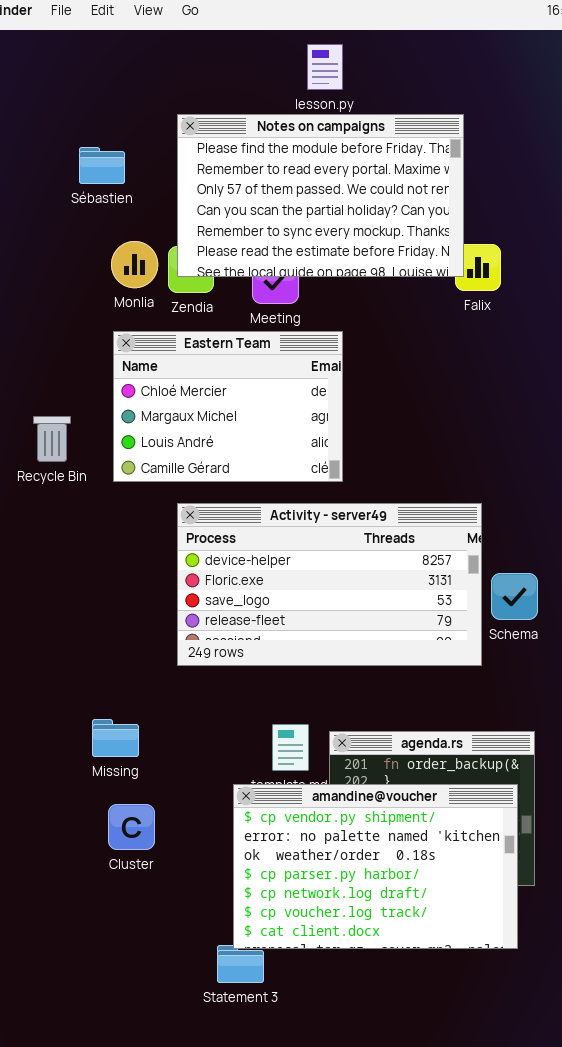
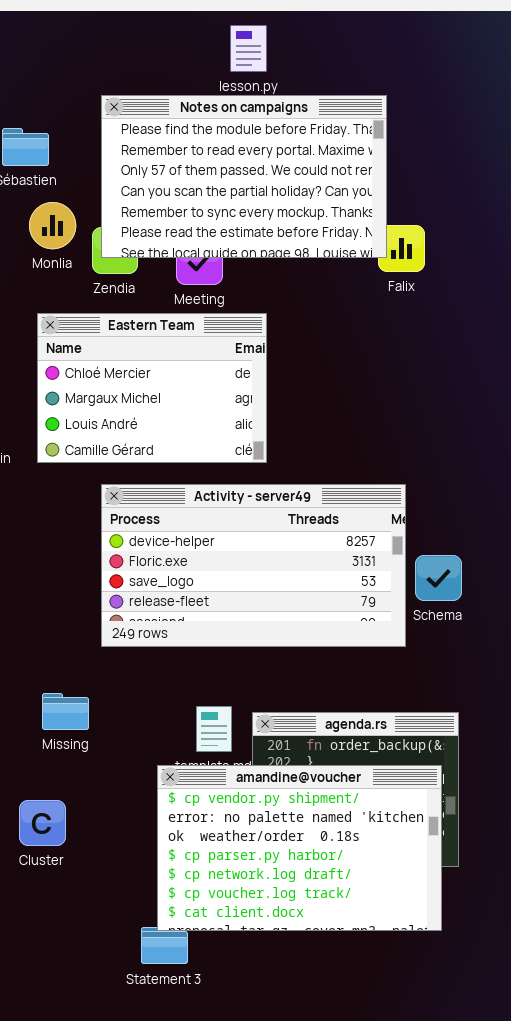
Monlia: [111,241,158,288] -> [29,202,76,249], moved
Missing: [92,719,139,757] -> [42,693,89,730], moved
Cluster: [108,804,155,850] -> [19,800,66,846], moved

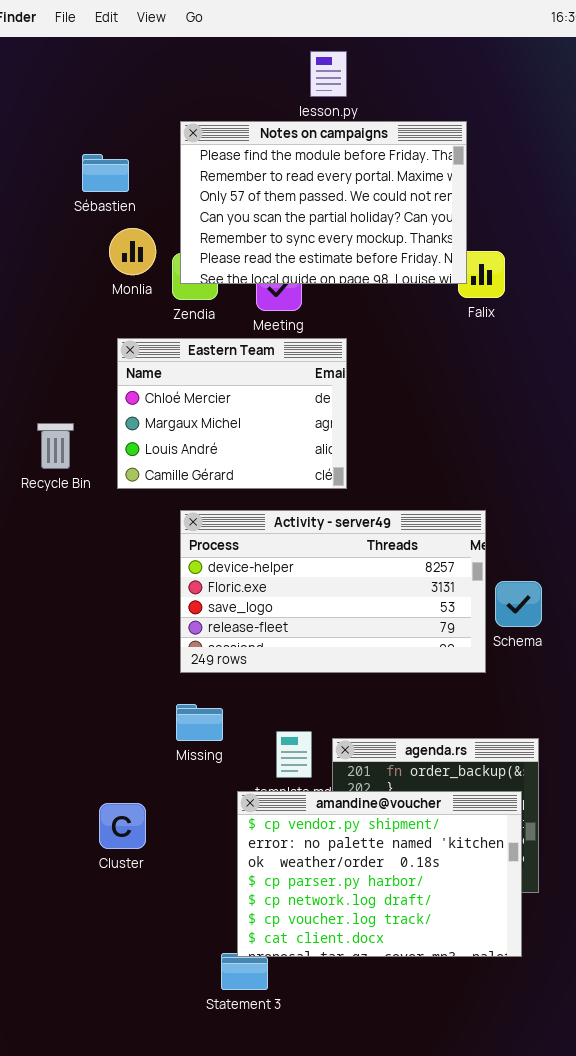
Missing: [42,693,89,730] -> [176,704,223,741], moved
Cluster: [19,800,66,846] -> [99,803,146,849], moved

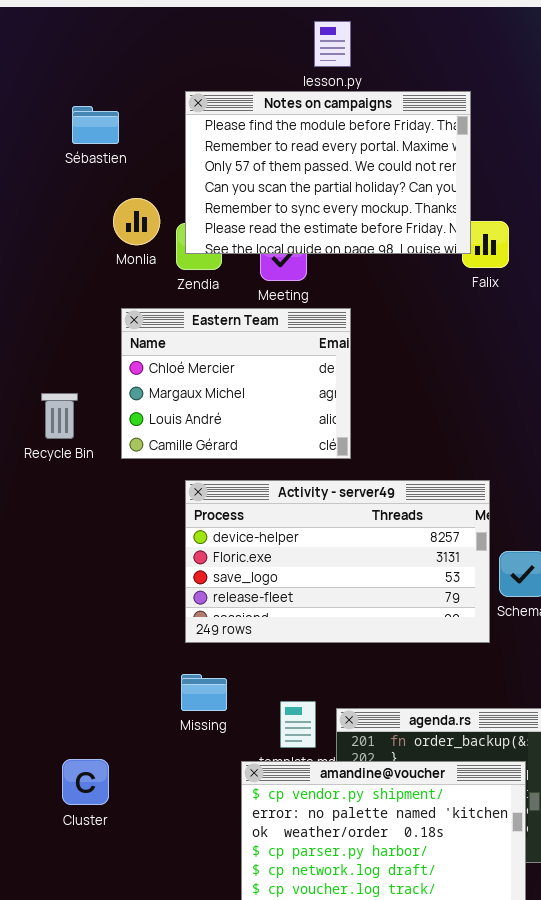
Sébastien: [82,154,129,192] -> [72,106,119,144], moved
Cluster: [99,803,146,849] -> [62,759,109,805], moved

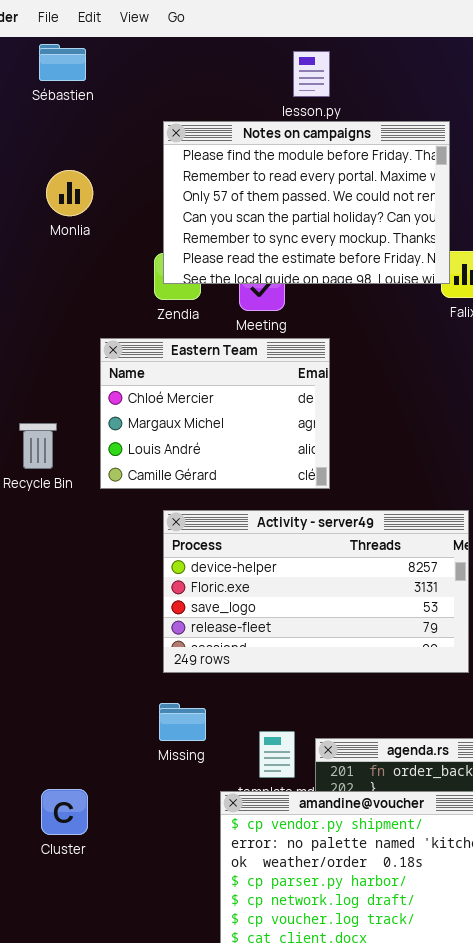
Sébastien: [72,106,119,144] -> [39,44,86,81], moved
Monlia: [113,198,160,245] -> [46,170,93,216], moved

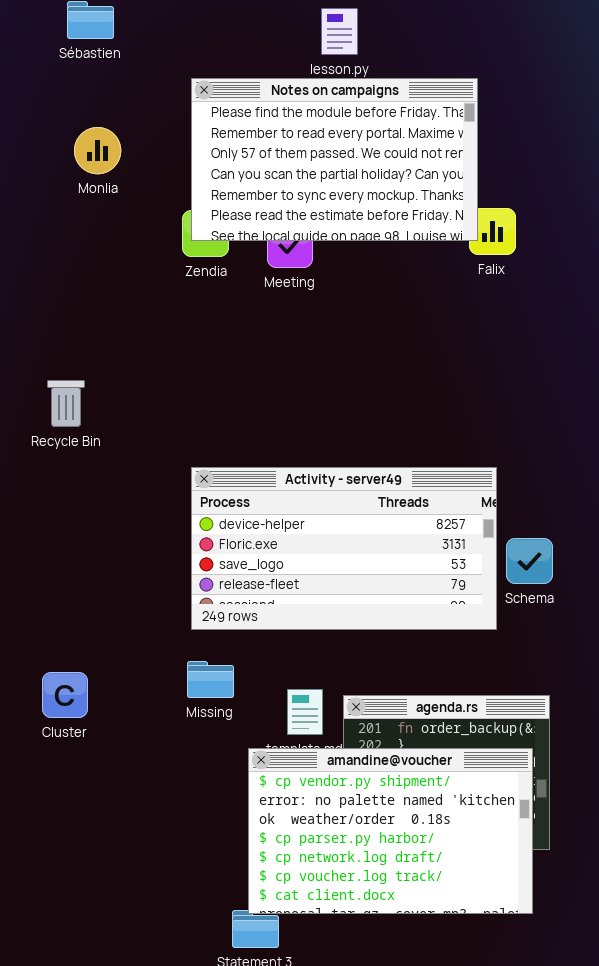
Eastern Team: [100,338,330,489] -> none, closed
Cluster: [41,789,88,835] -> [42,672,88,718], moved

